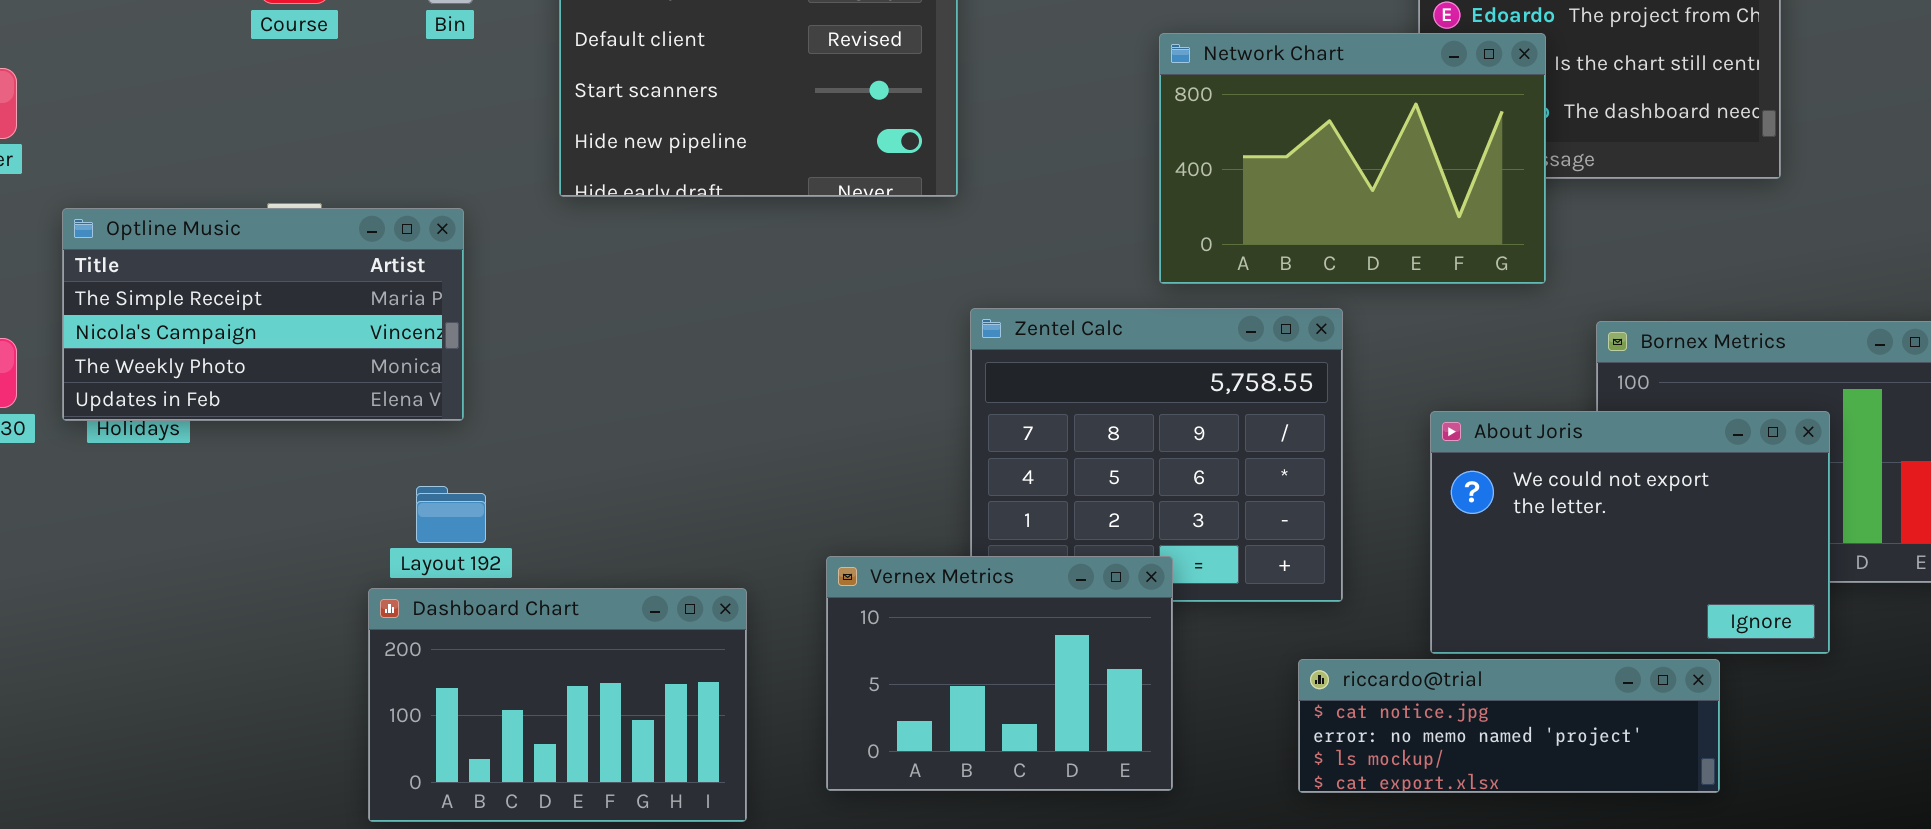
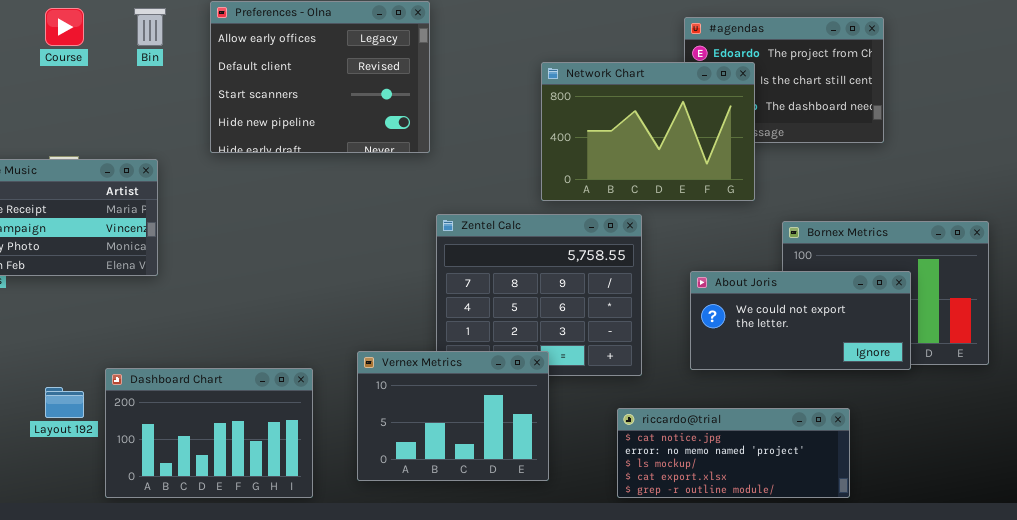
About Joris: [1430,411,1830,654] -> [690,271,911,370], resized
Layout 192: [416,486,486,543] -> [45,387,84,418], moved
riccardo@trial: [1298,659,1720,793] -> [617,408,850,498], resized

